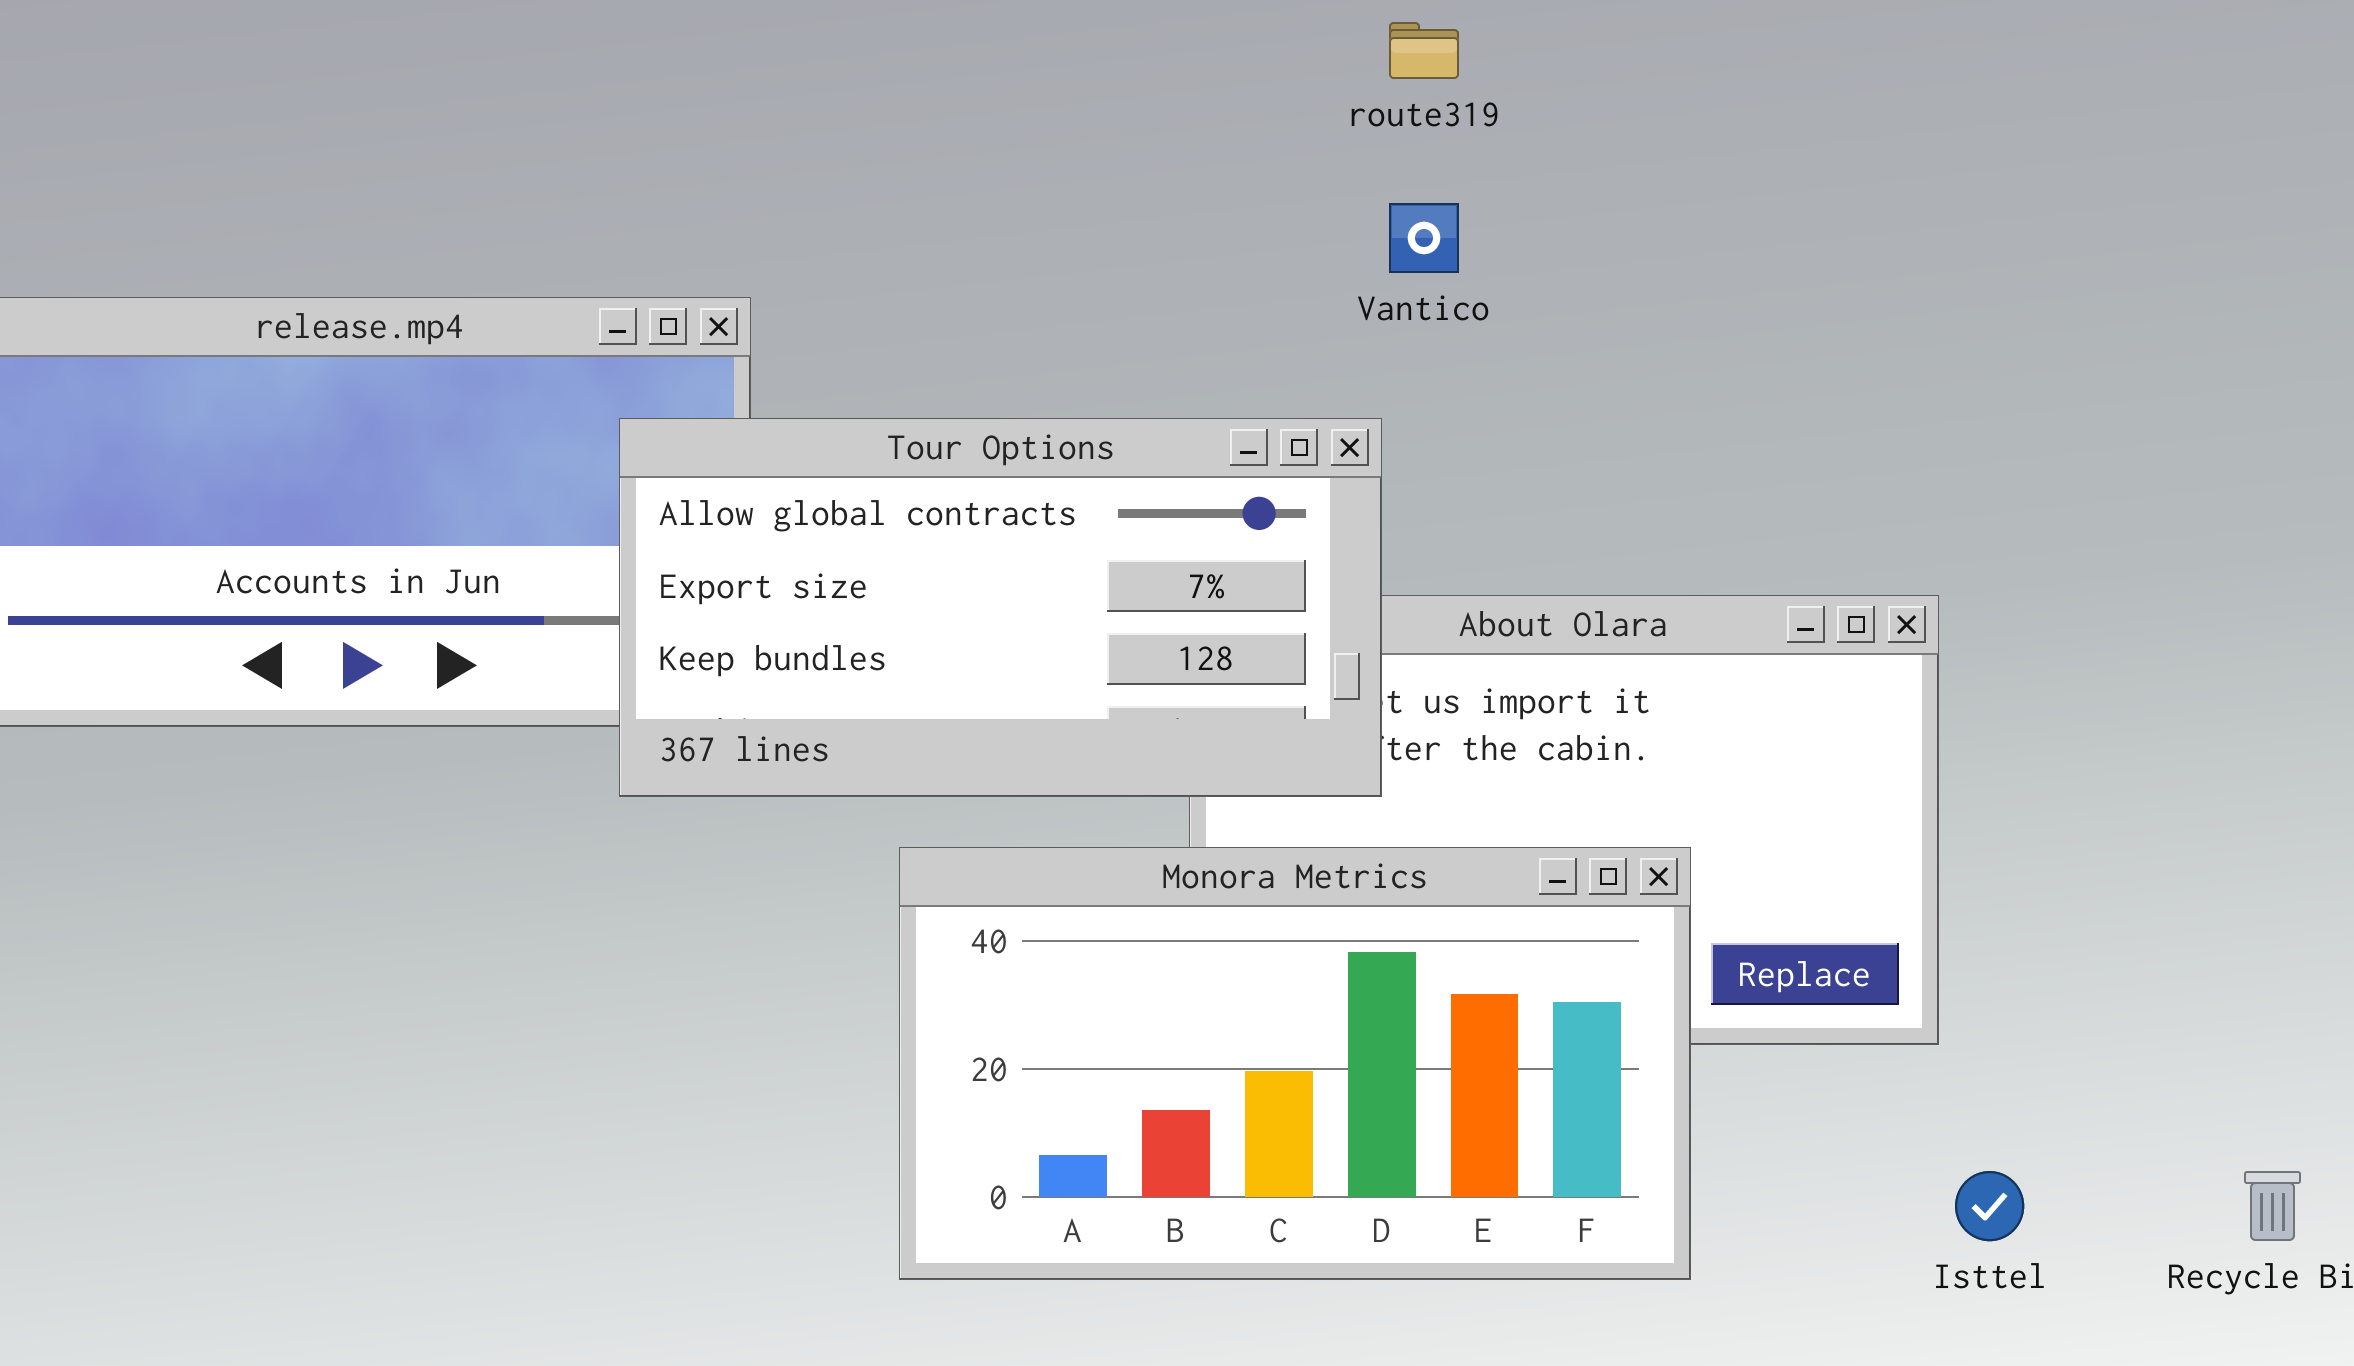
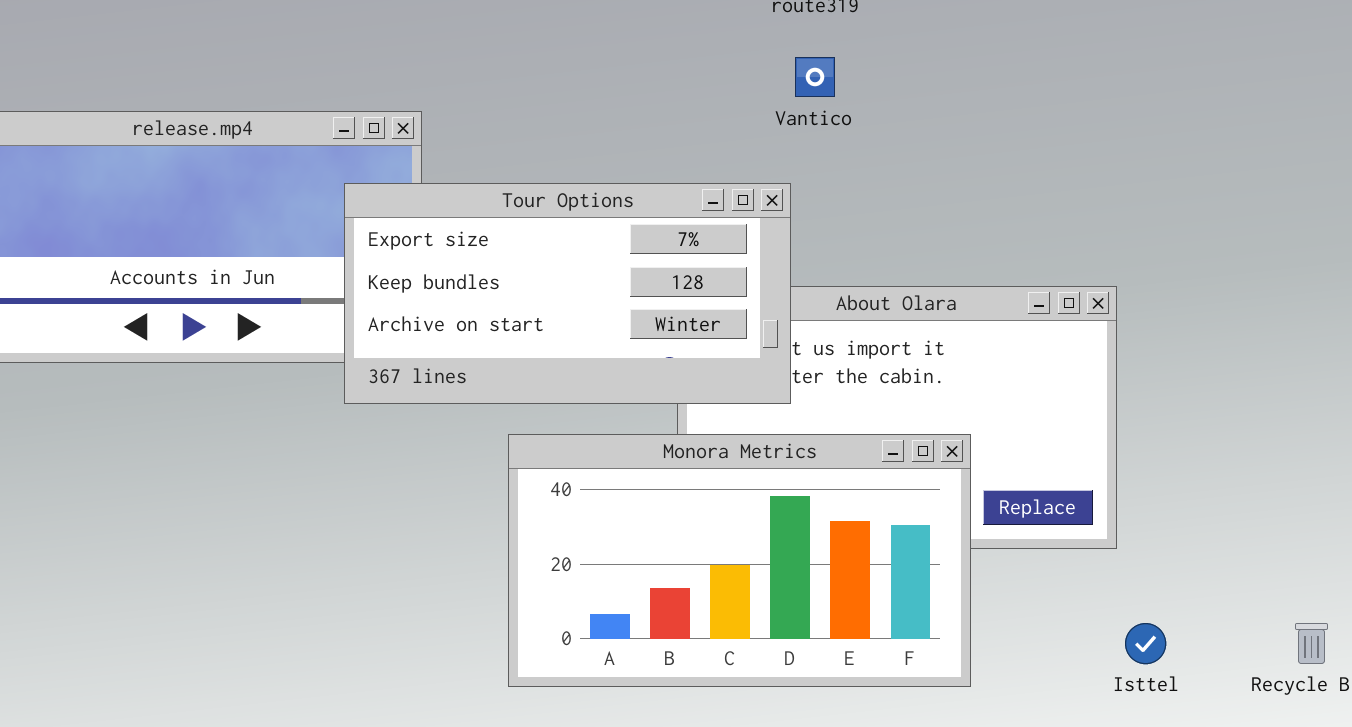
Tour Options: [619,418,1382,797] -> [344,183,791,404], scrolled down 1 row

